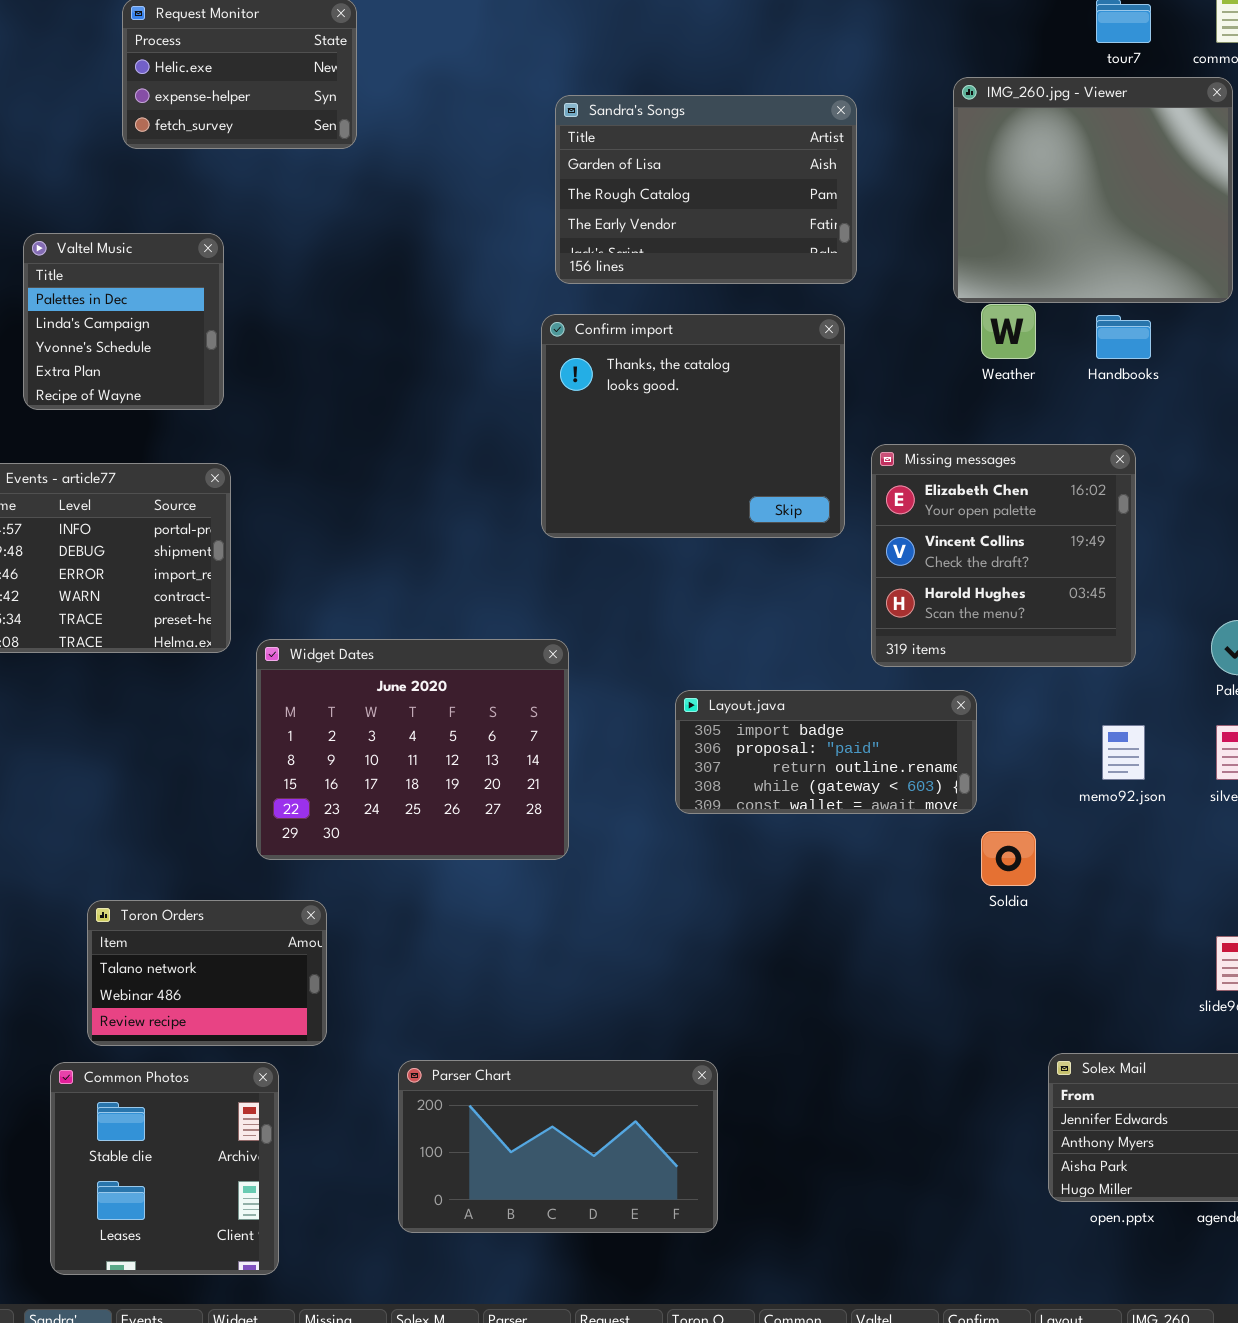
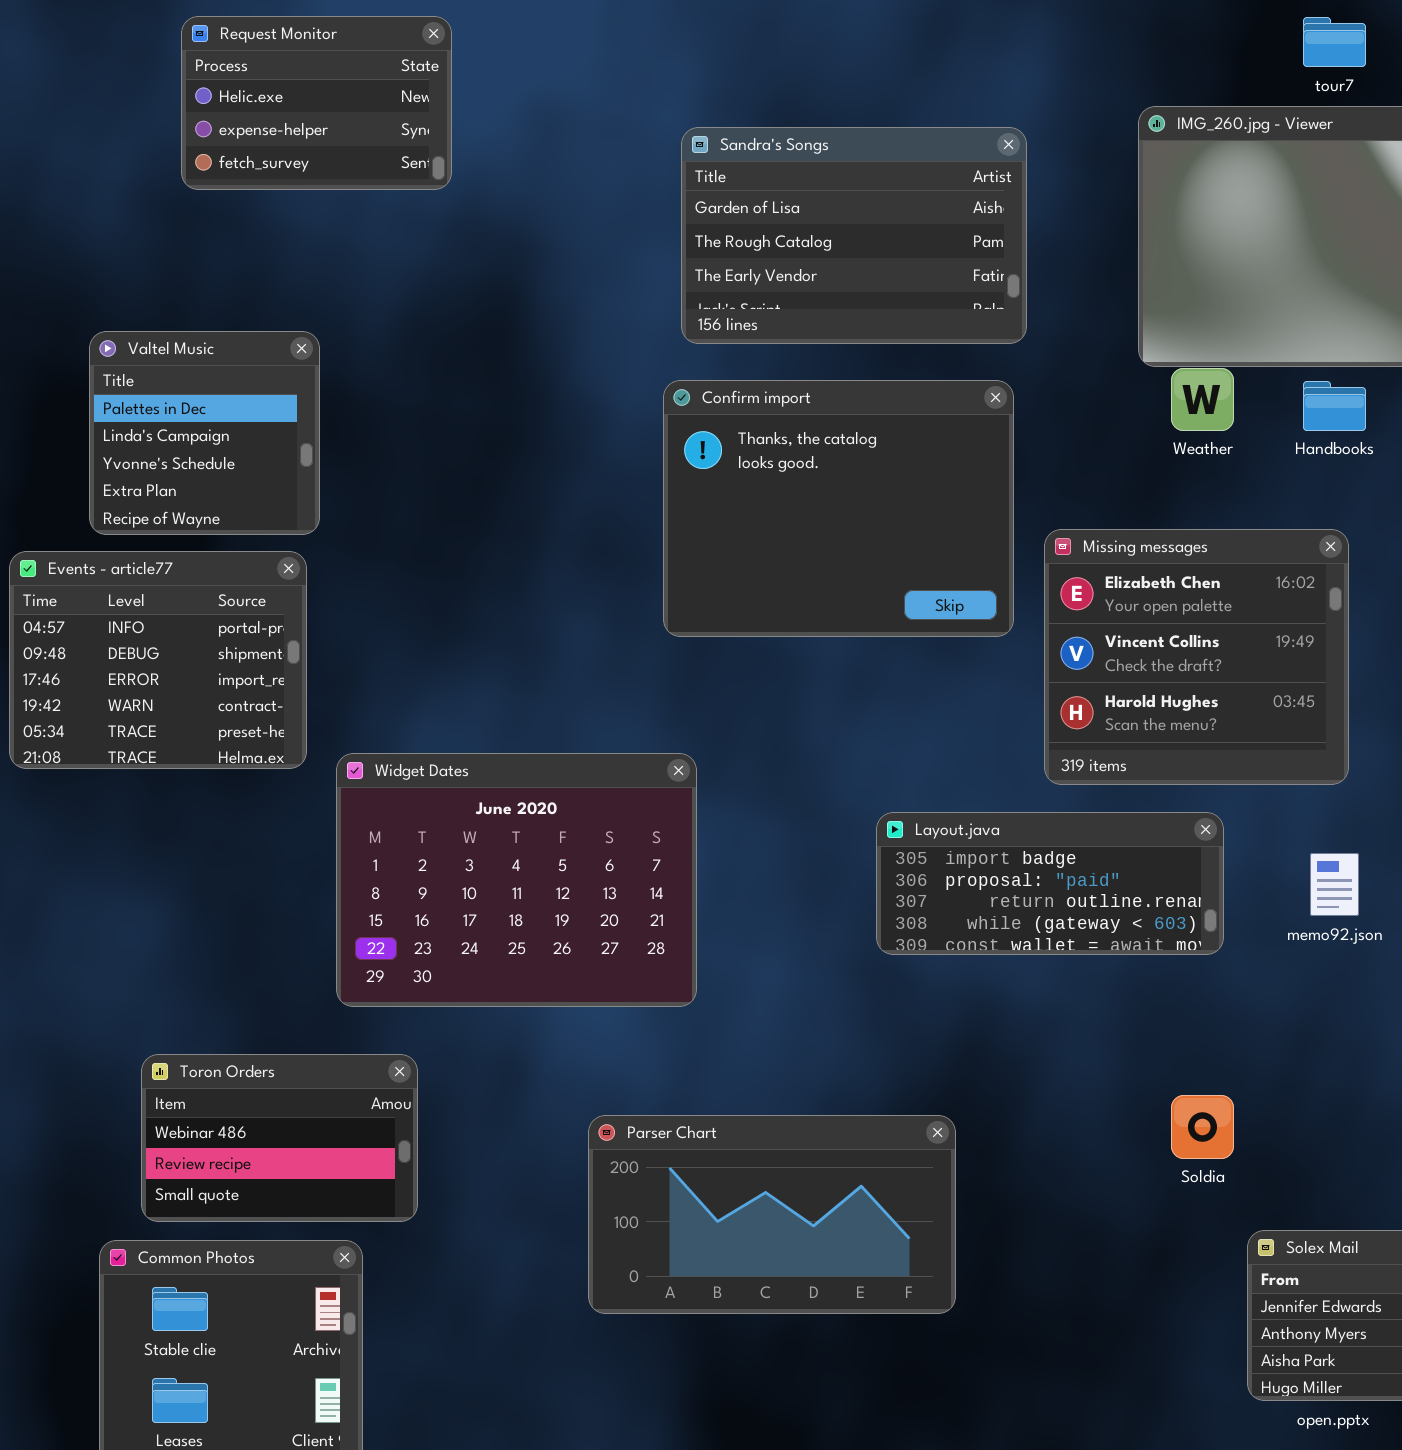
Valtel Music: [23,233,224,410] -> [89,331,320,535], moved
Layout.java: [675,690,977,814] -> [876,812,1224,955], moved
Soldia: [981,831,1036,886] -> [1171,1095,1234,1159], moved
Toron Orders: [87,900,327,1046] -> [141,1054,418,1222], scrolled down 1 row
Parser Chart: [398,1060,718,1233] -> [588,1115,956,1314], moved

